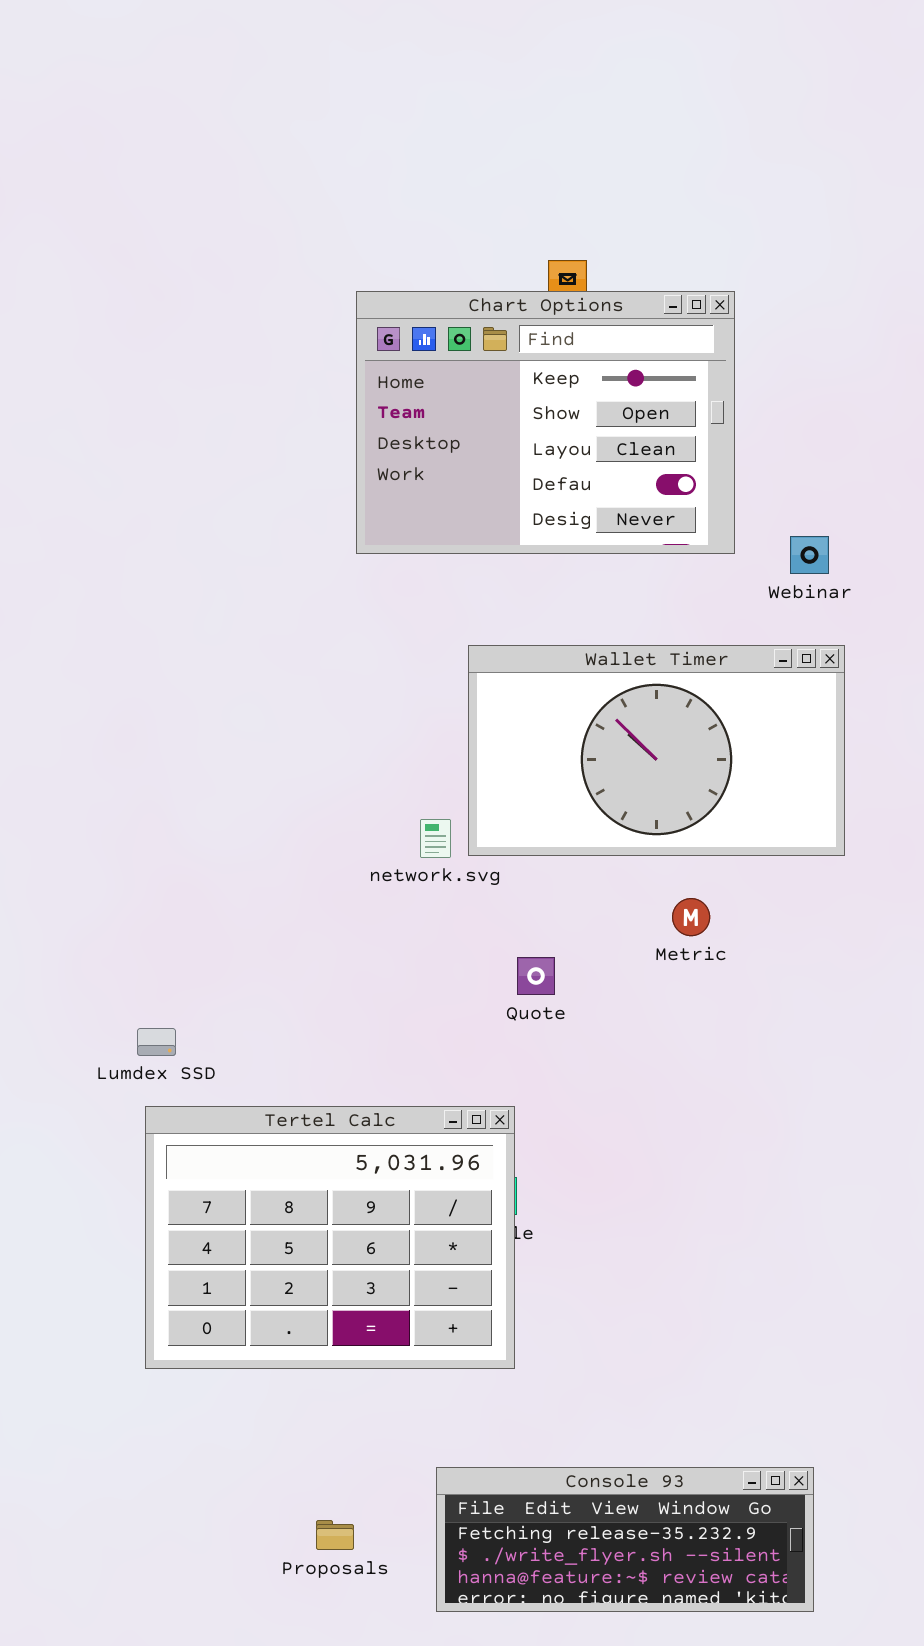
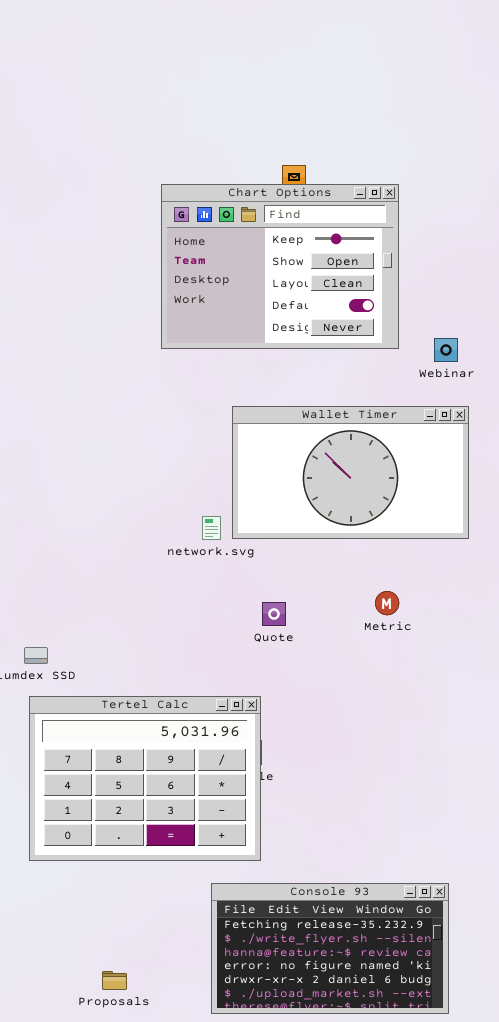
Metric: [672,898,710,936] -> [375,591,399,615], moved
Console 93: [436,1467,814,1612] -> [211,883,449,1014], resized
Proposals: [316,1520,354,1550] -> [102,971,127,990], moved

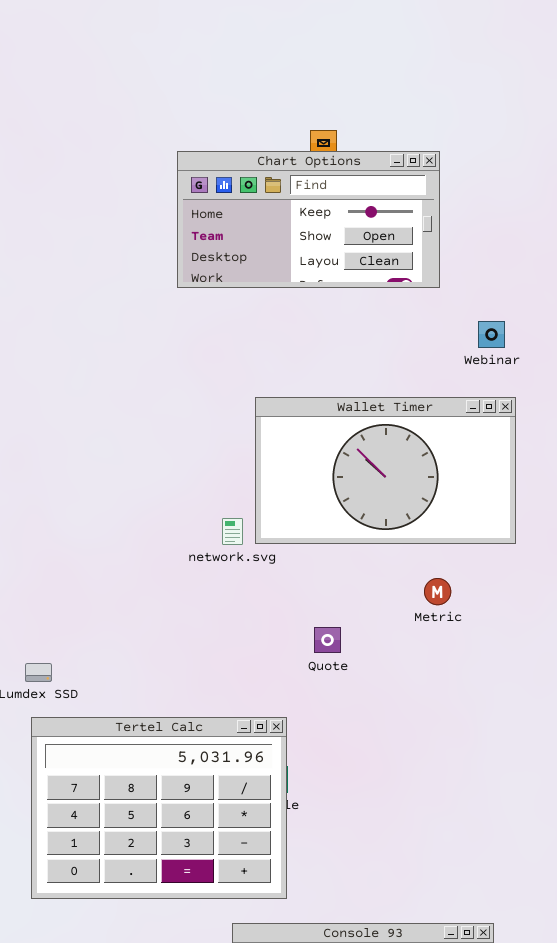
Chart Options: [161,184,399,349] -> [177,151,440,288], resized
Metric: [375,591,399,615] -> [424,578,451,605], moved
Quote: [262,602,286,626] -> [314,627,341,653], moved

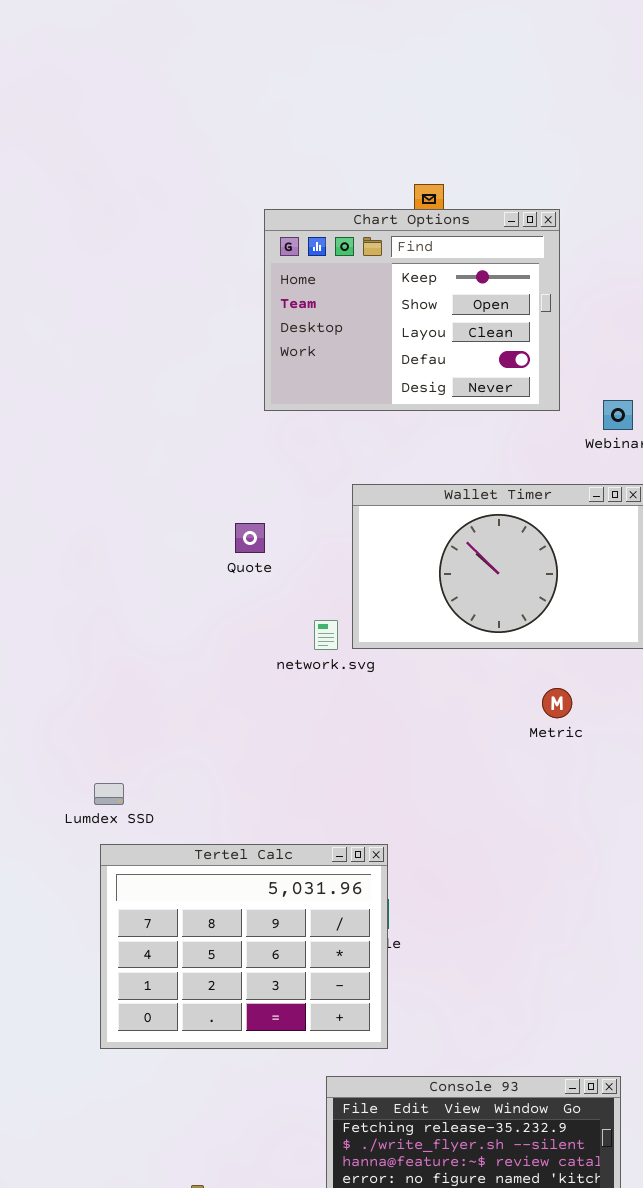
Chart Options: [177,151,440,288] -> [264,209,560,411], resized
Quote: [314,627,341,653] -> [235,523,265,553], moved

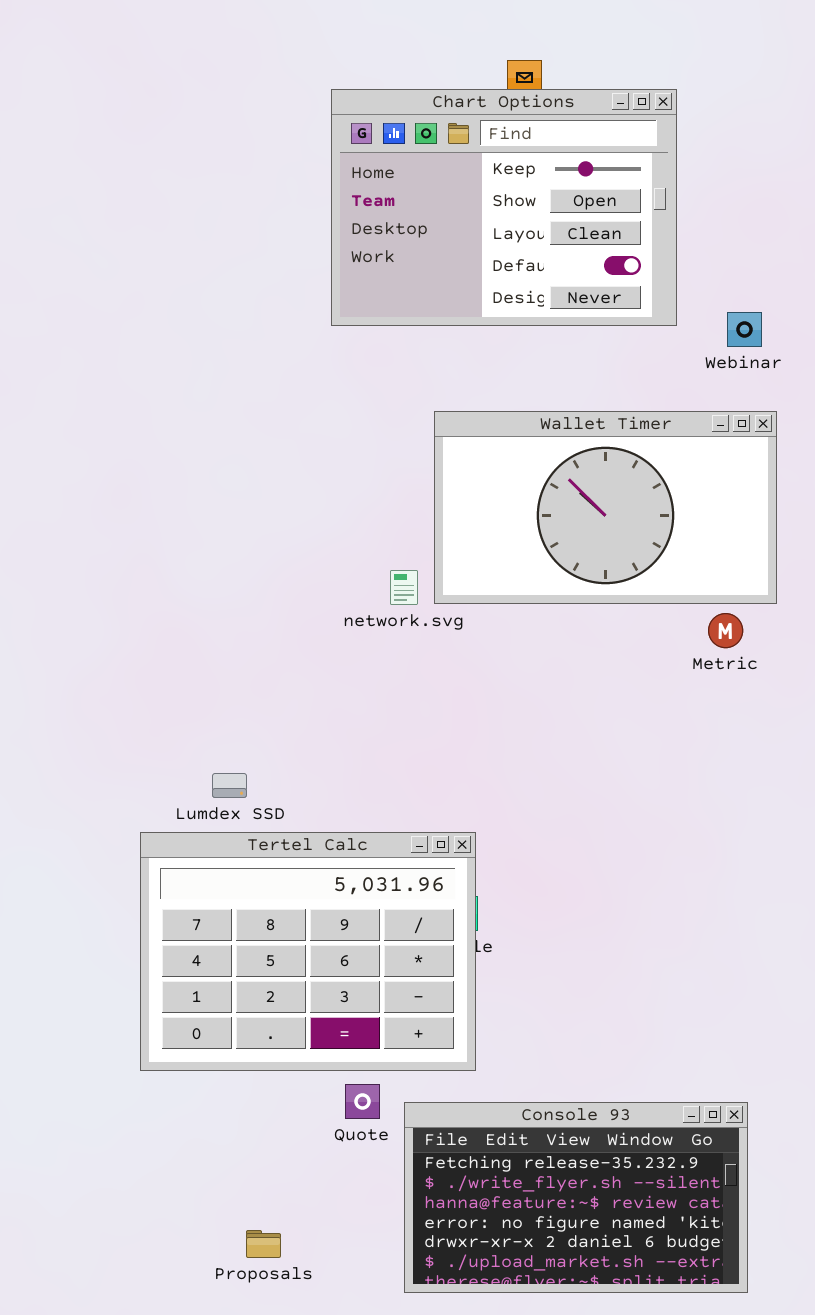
Quote: [235,523,265,553] -> [345,1084,380,1119], moved
Metric: [542,688,572,718] -> [708,613,743,648], moved
Lumdex SSD: [94,783,124,805] -> [212,773,247,798], moved

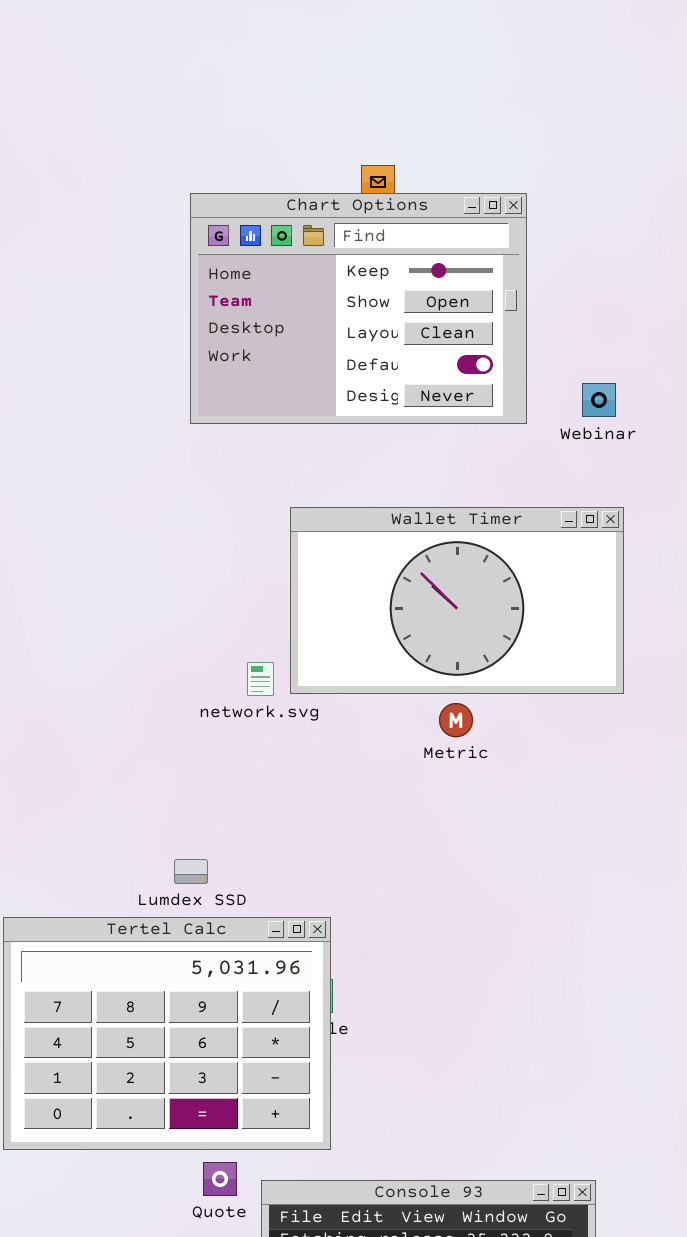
Webinar: [727,312,762,347] -> [582,383,616,417], moved
Metric: [708,613,743,648] -> [439,703,473,737], moved
Lumdex SSD: [212,773,247,798] -> [174,859,208,884], moved

